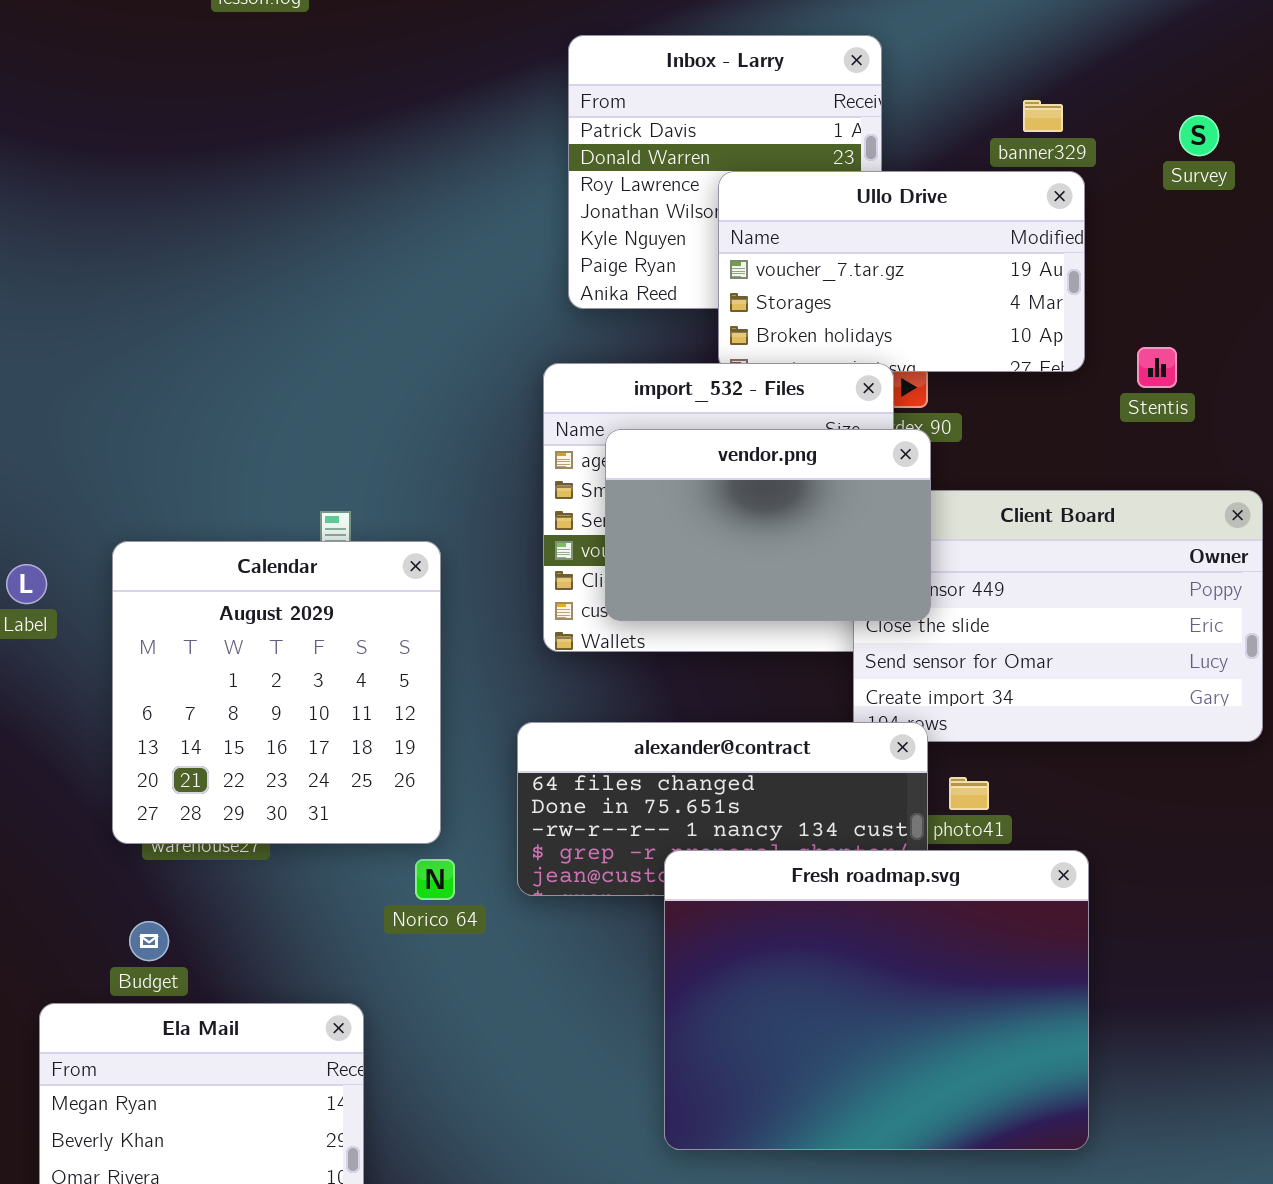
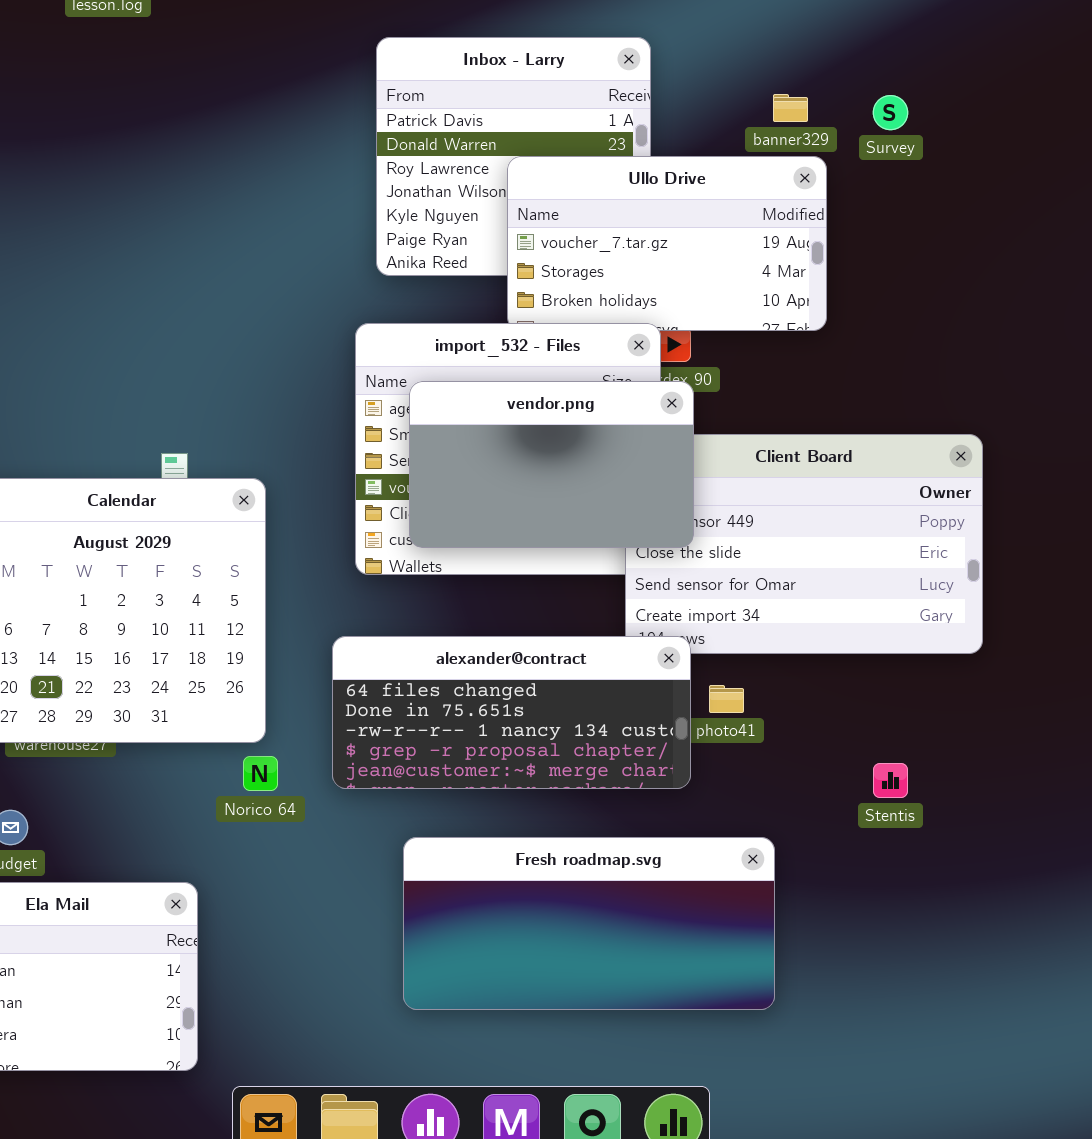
Survey: [1179,115,1219,156] -> [873,95,908,130], moved
Stentis: [1137,347,1177,388] -> [873,763,908,798], moved
Fresh roadmap.svg: [664,850,1089,1150] -> [403,837,775,1010], moved, resized

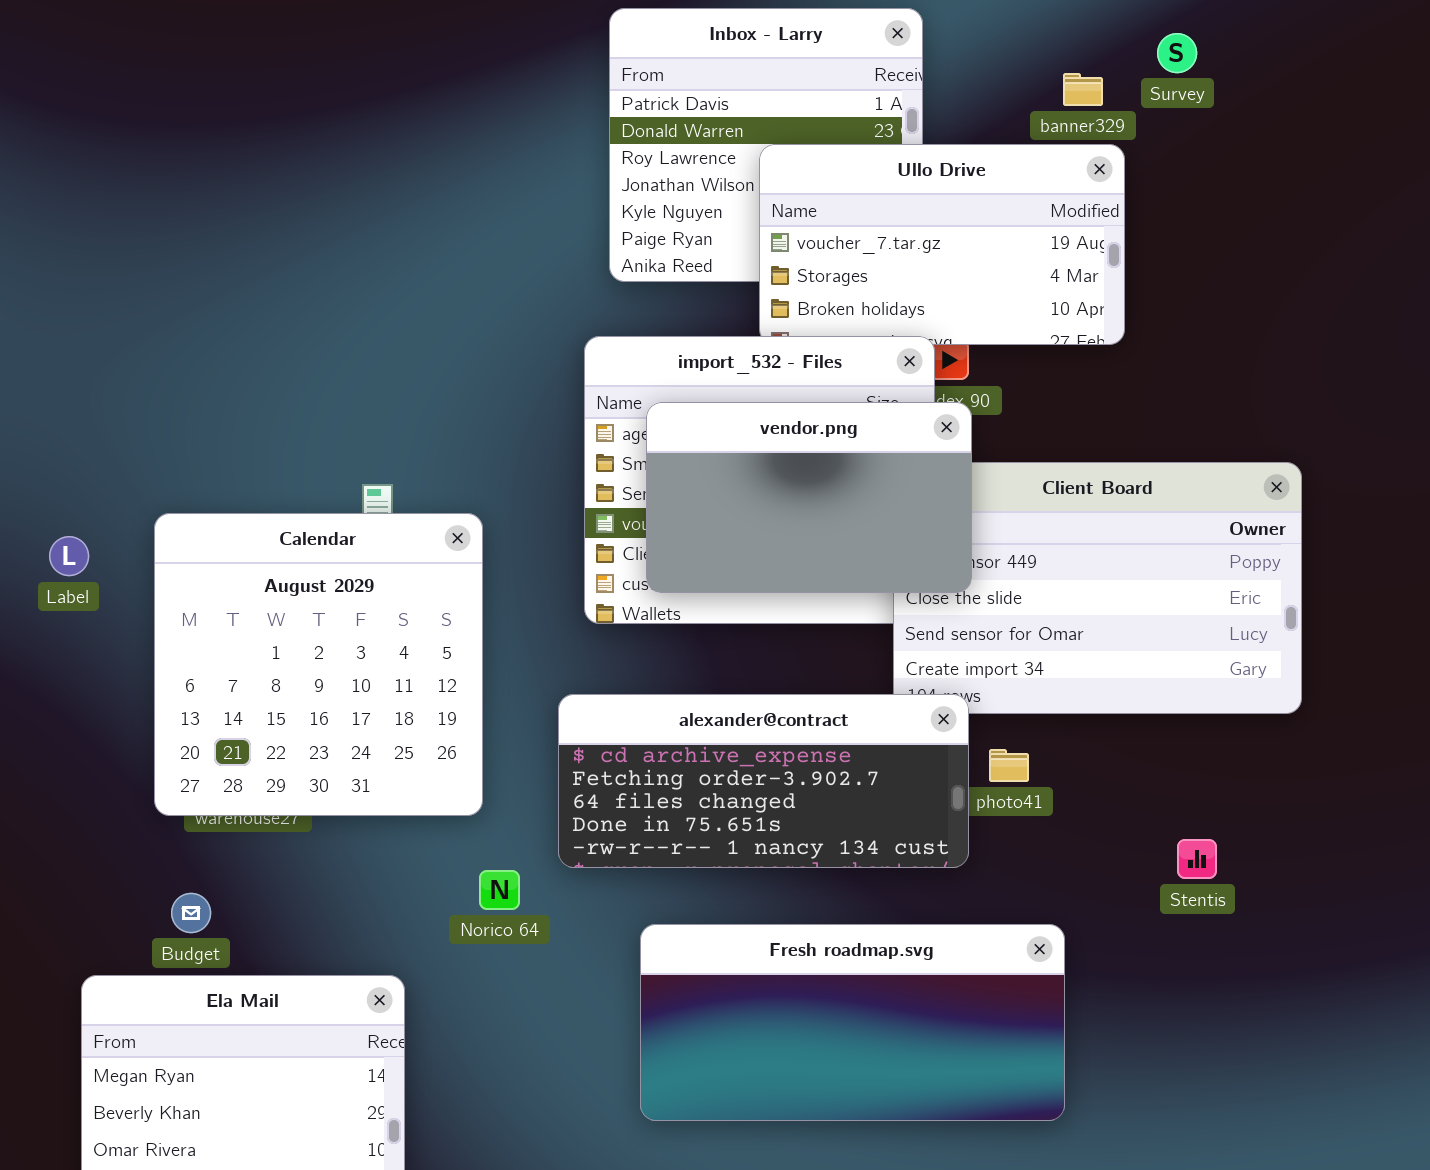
Survey: [873,95,908,130] -> [1157,33,1197,73], moved
alexander@contract: [332,636,691,789] -> [558,694,969,868], scrolled up 2 rows
Norico 64: [243,756,278,791] -> [479,870,520,910], moved

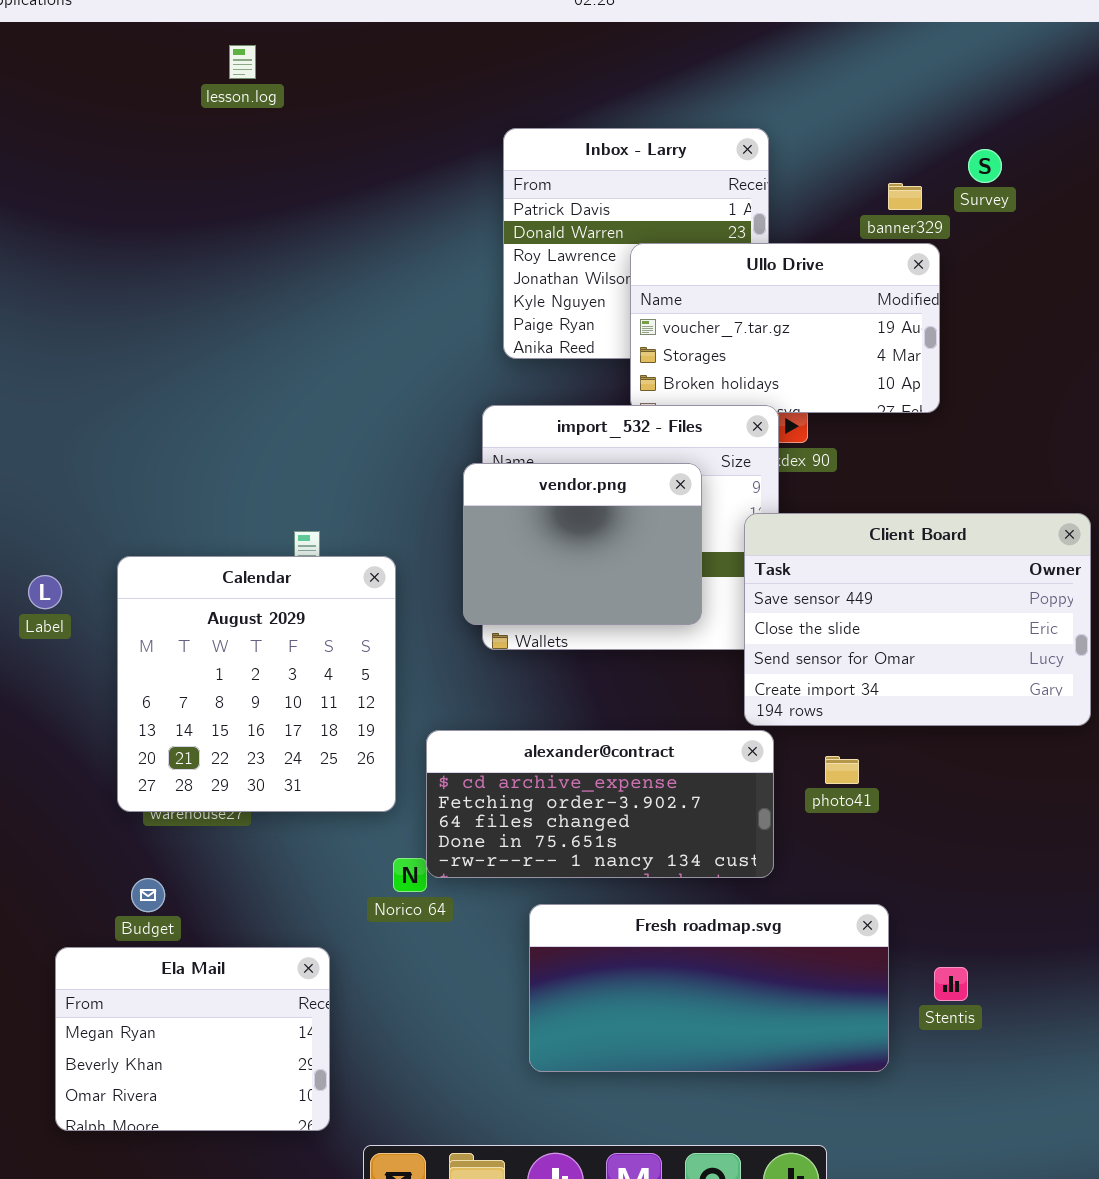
vendor.png: [646,402,972,593] -> [463,463,702,625], moved, resized
alexander@contract: [558,694,969,868] -> [426,730,774,878], moved
Stentis: [1177,839,1217,879] -> [934,967,968,1001], moved

